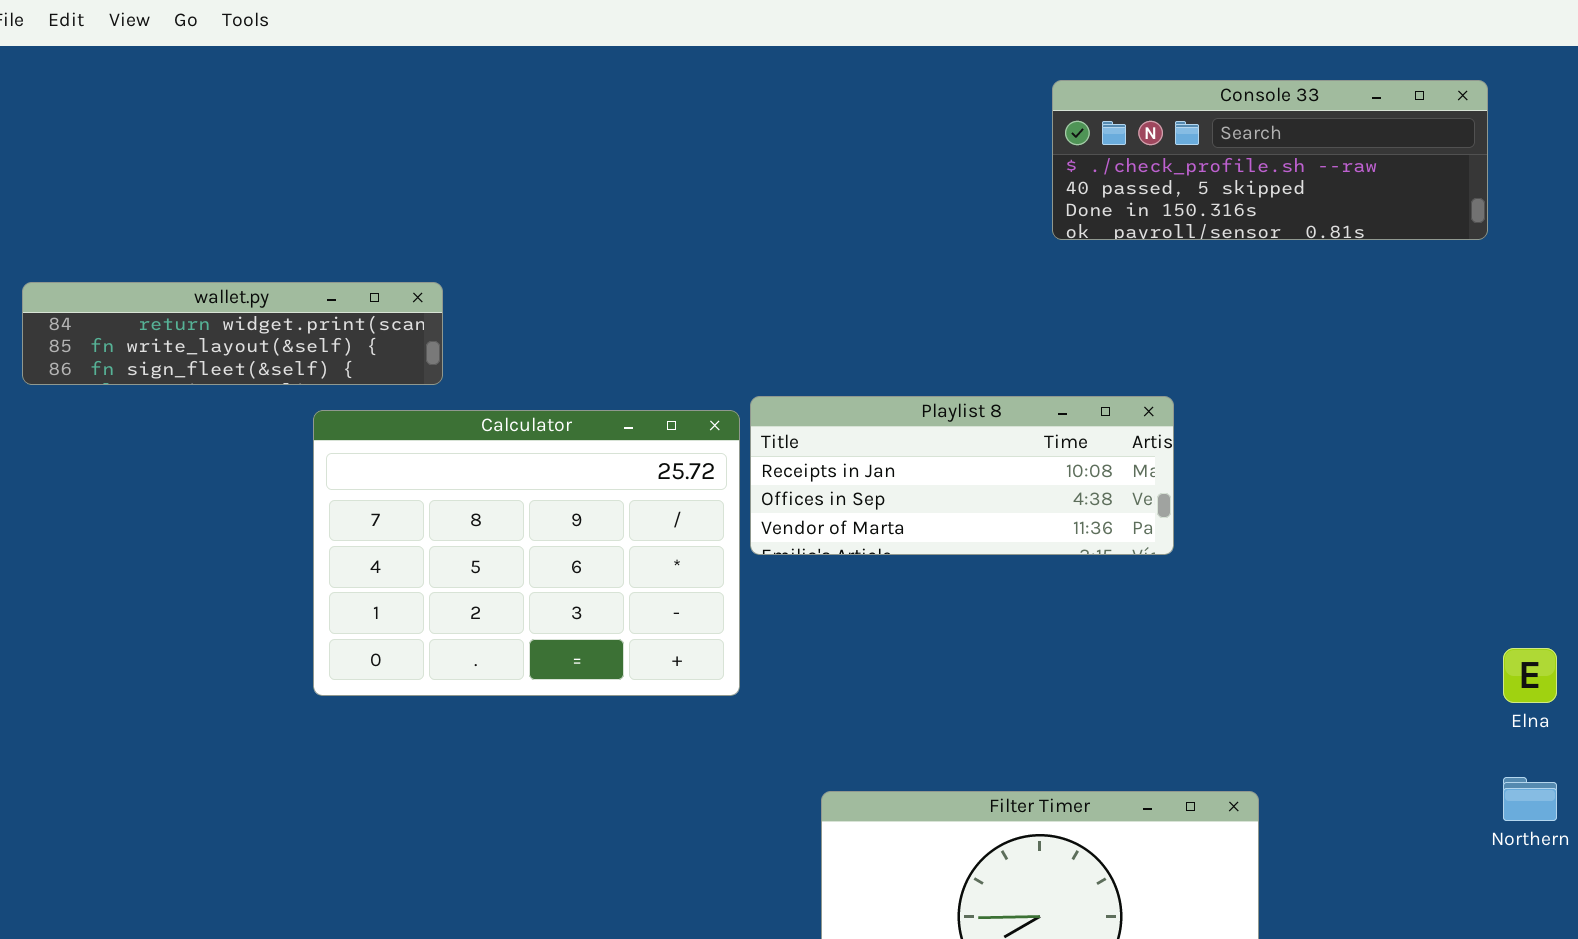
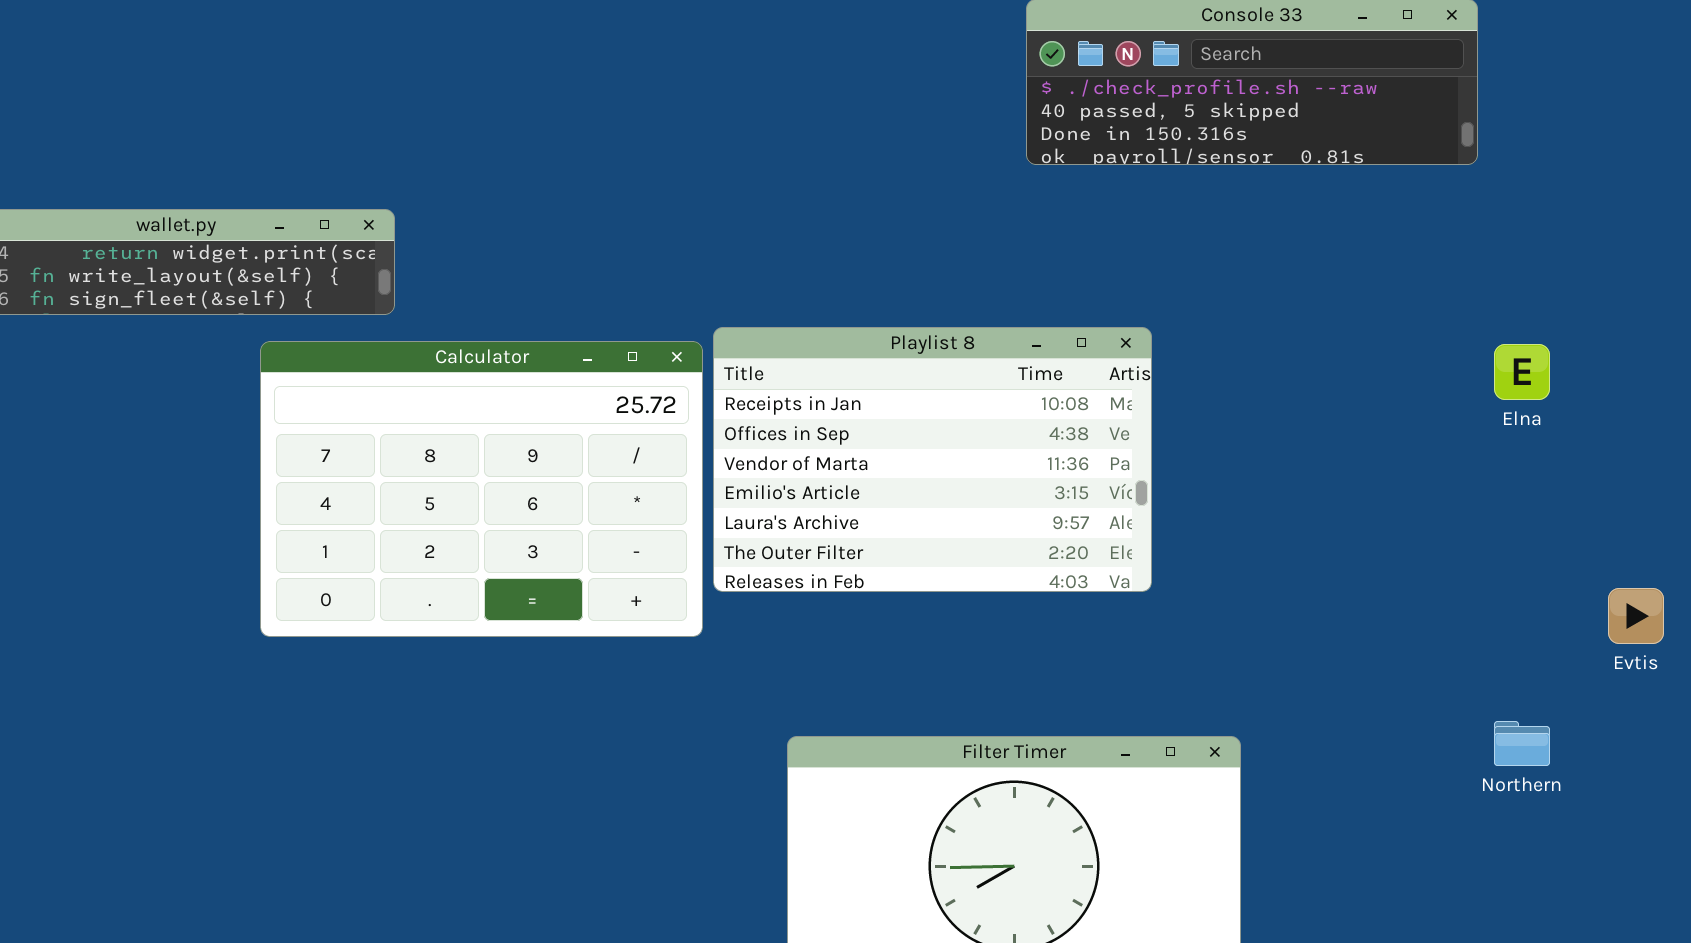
Playlist 8: [750,396,1174,555] -> [713,327,1152,592], resized
Elna: [1503,648,1557,703] -> [1494,344,1550,400], moved

